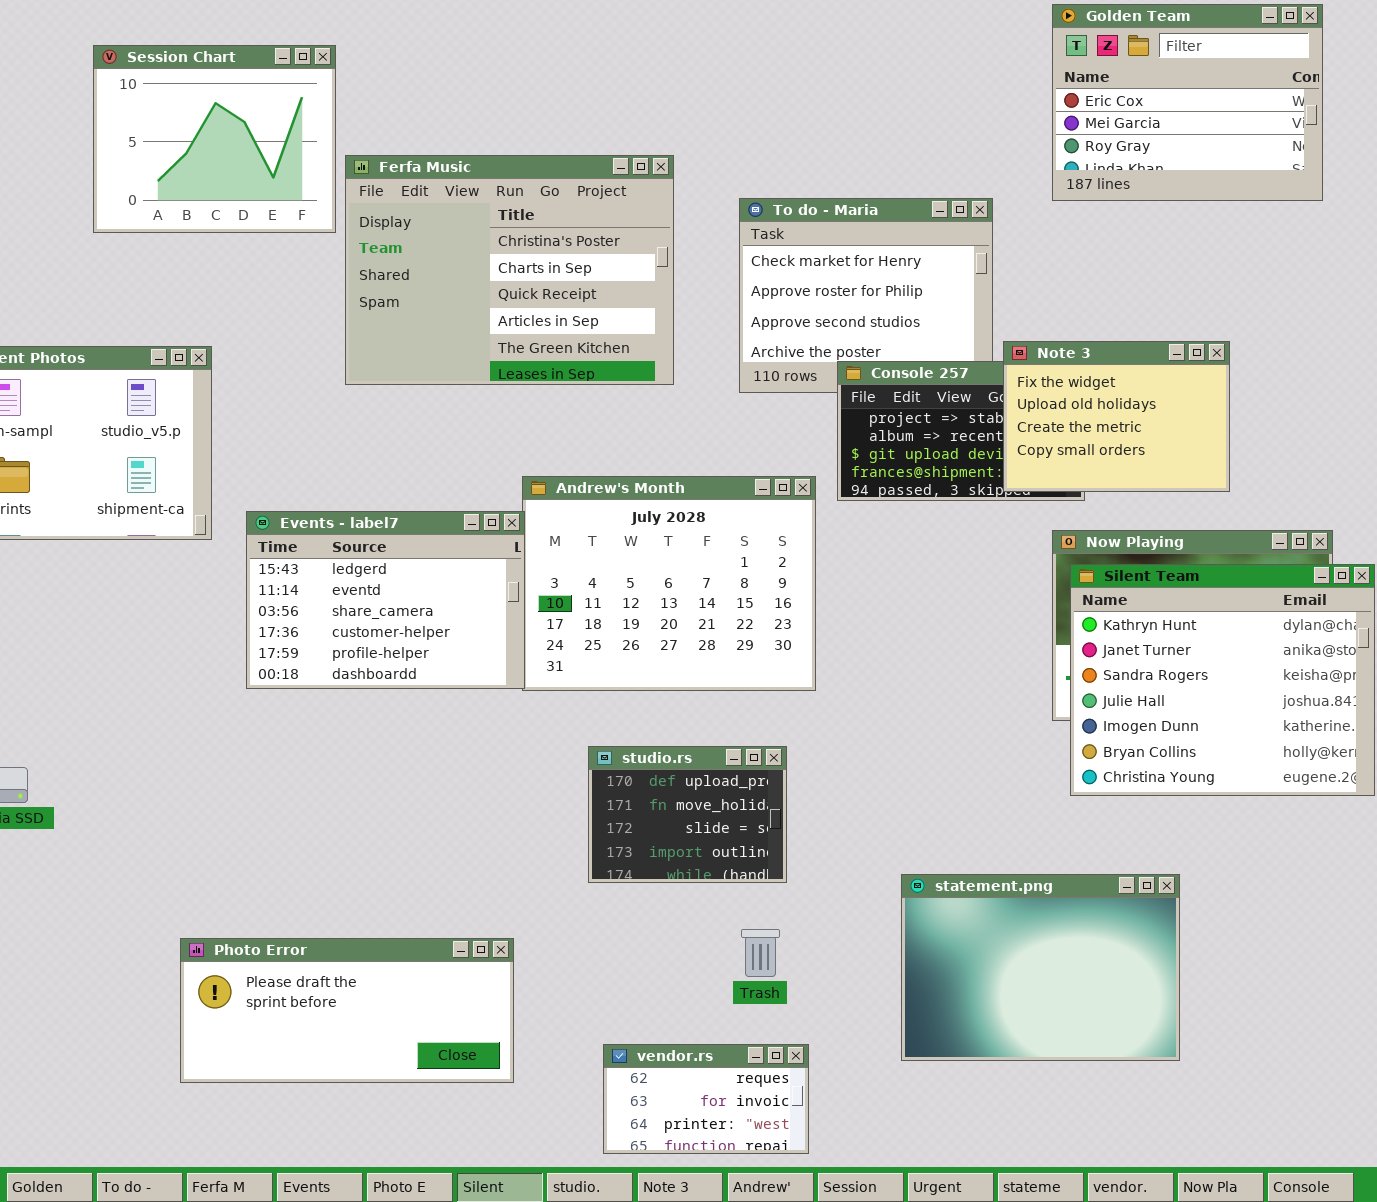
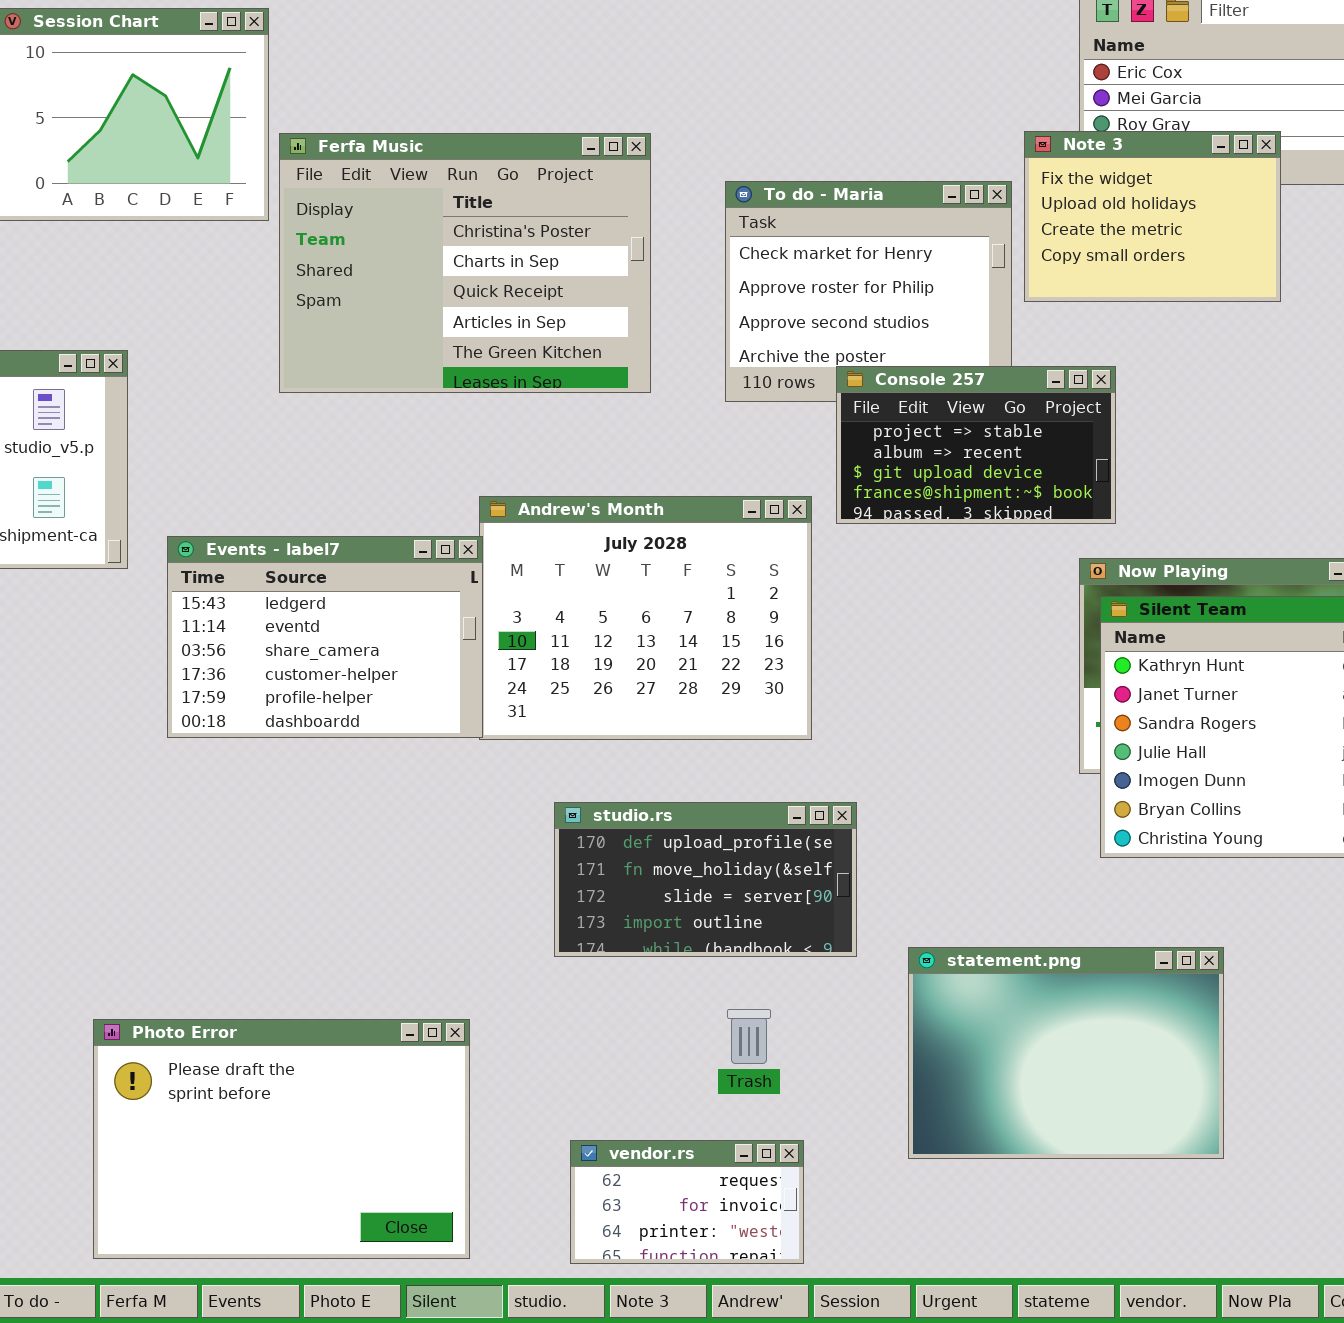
Note 3: [1003,341,1230,492] -> [1024,131,1281,302], moved
studio.rs: [588,746,787,883] -> [554,802,857,957], resized
Photo Error: [180,938,514,1083] -> [93,1019,470,1259], resized

